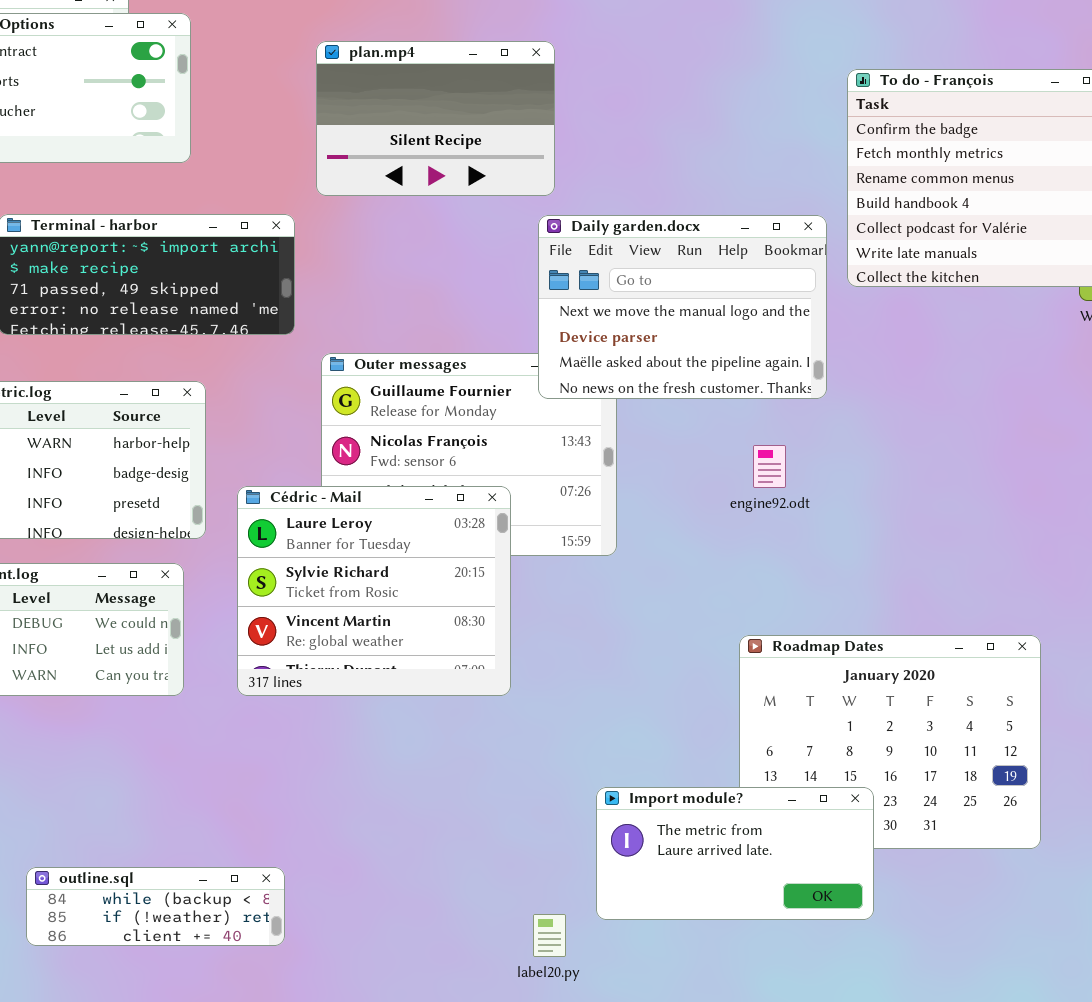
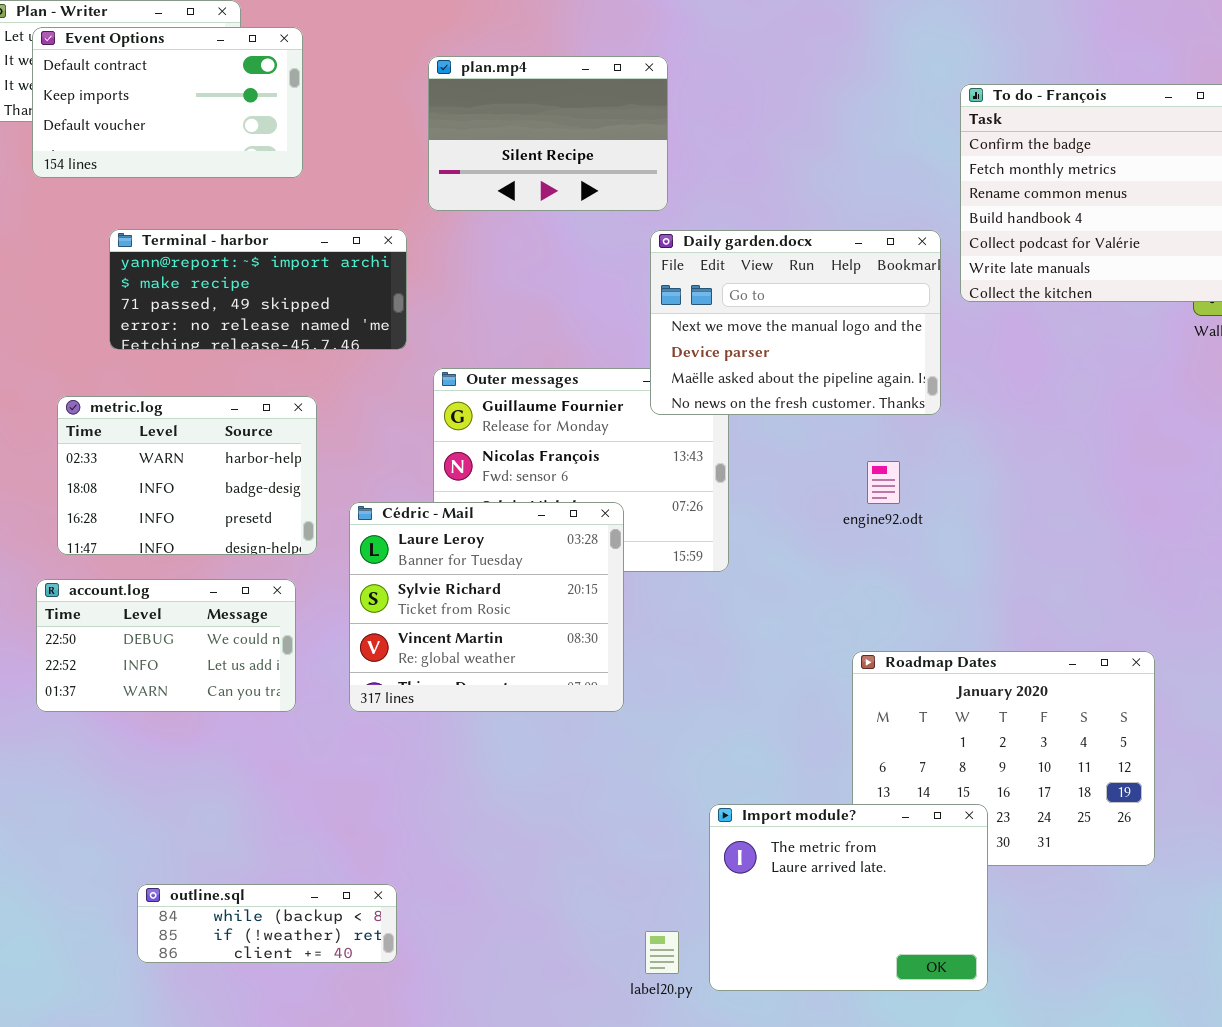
Import module?: [596,787,874,920] -> [709,804,988,991], resized

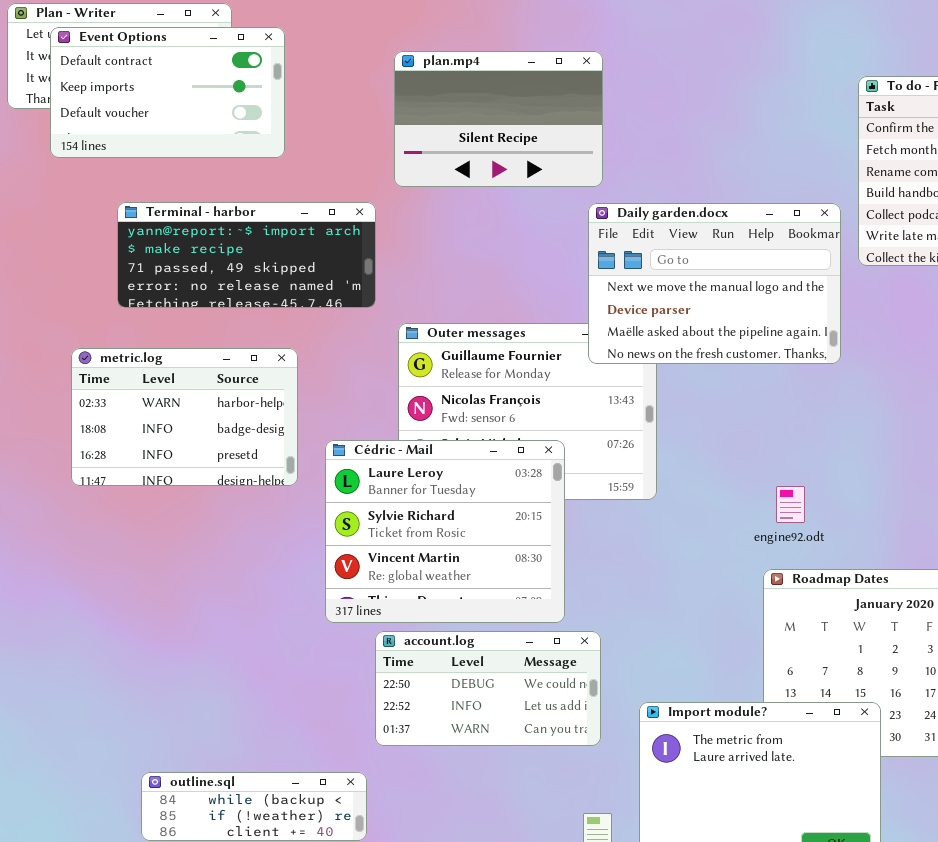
engine92.odt: [867,461,900,504] -> [776,486,805,523], moved
account.log: [36,579,296,712] -> [375,631,601,746], moved

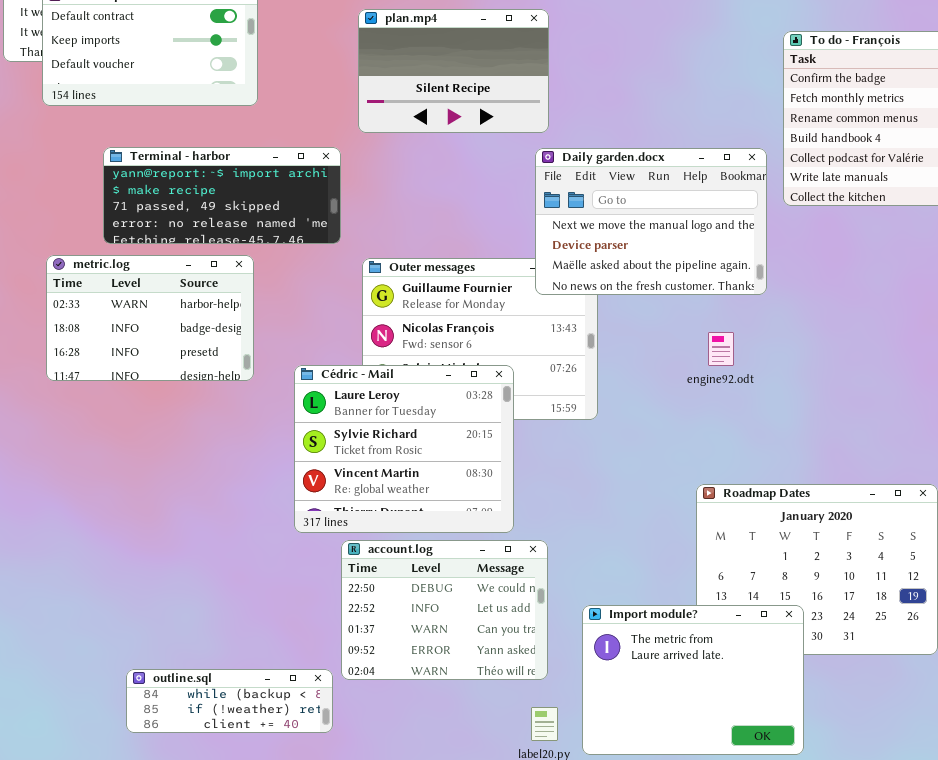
metric.log: [71,348,298,486] -> [46,255,254,381], moved
engine92.odt: [776,486,805,523] -> [708,332,734,366], moved
account.log: [375,631,601,746] -> [341,540,548,680], resized

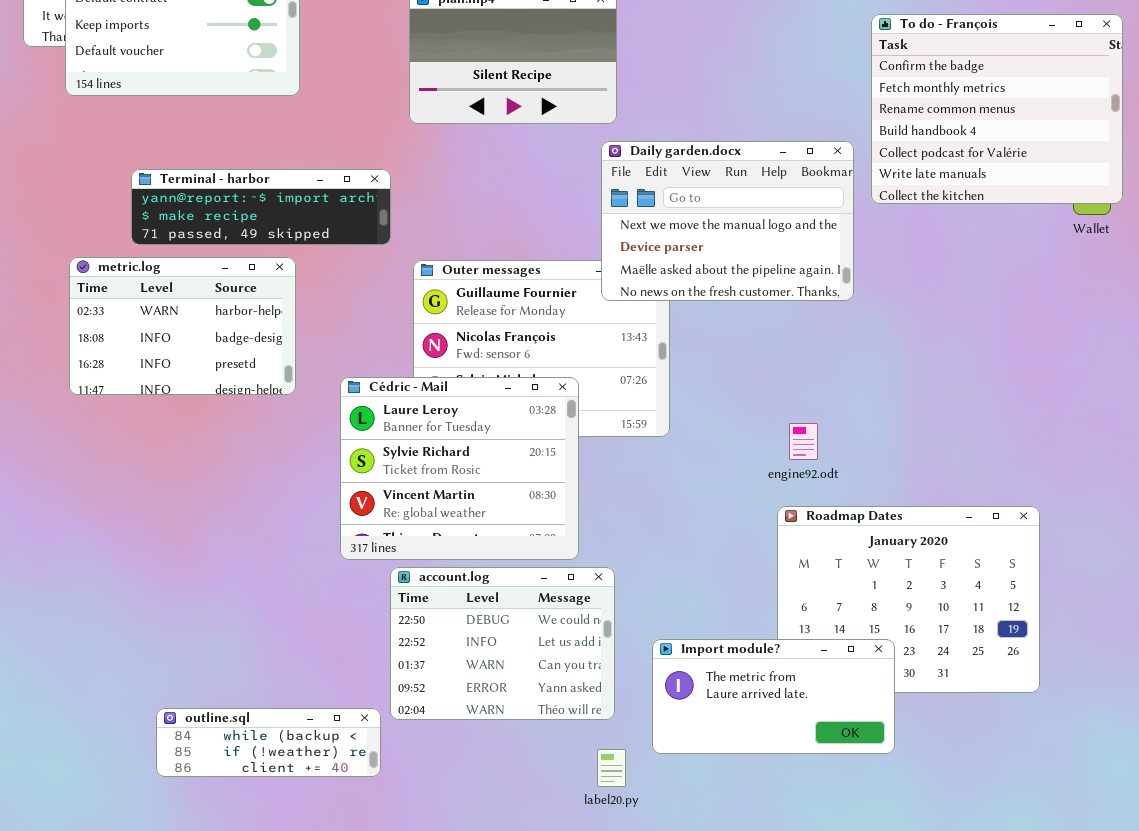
Terminal - harbor: [103,147,341,244] -> [131,169,391,245], resized
engine92.odt: [708,332,734,366] -> [789,423,818,460], moved
Import module?: [582,605,804,755] -> [652,639,895,754], resized

